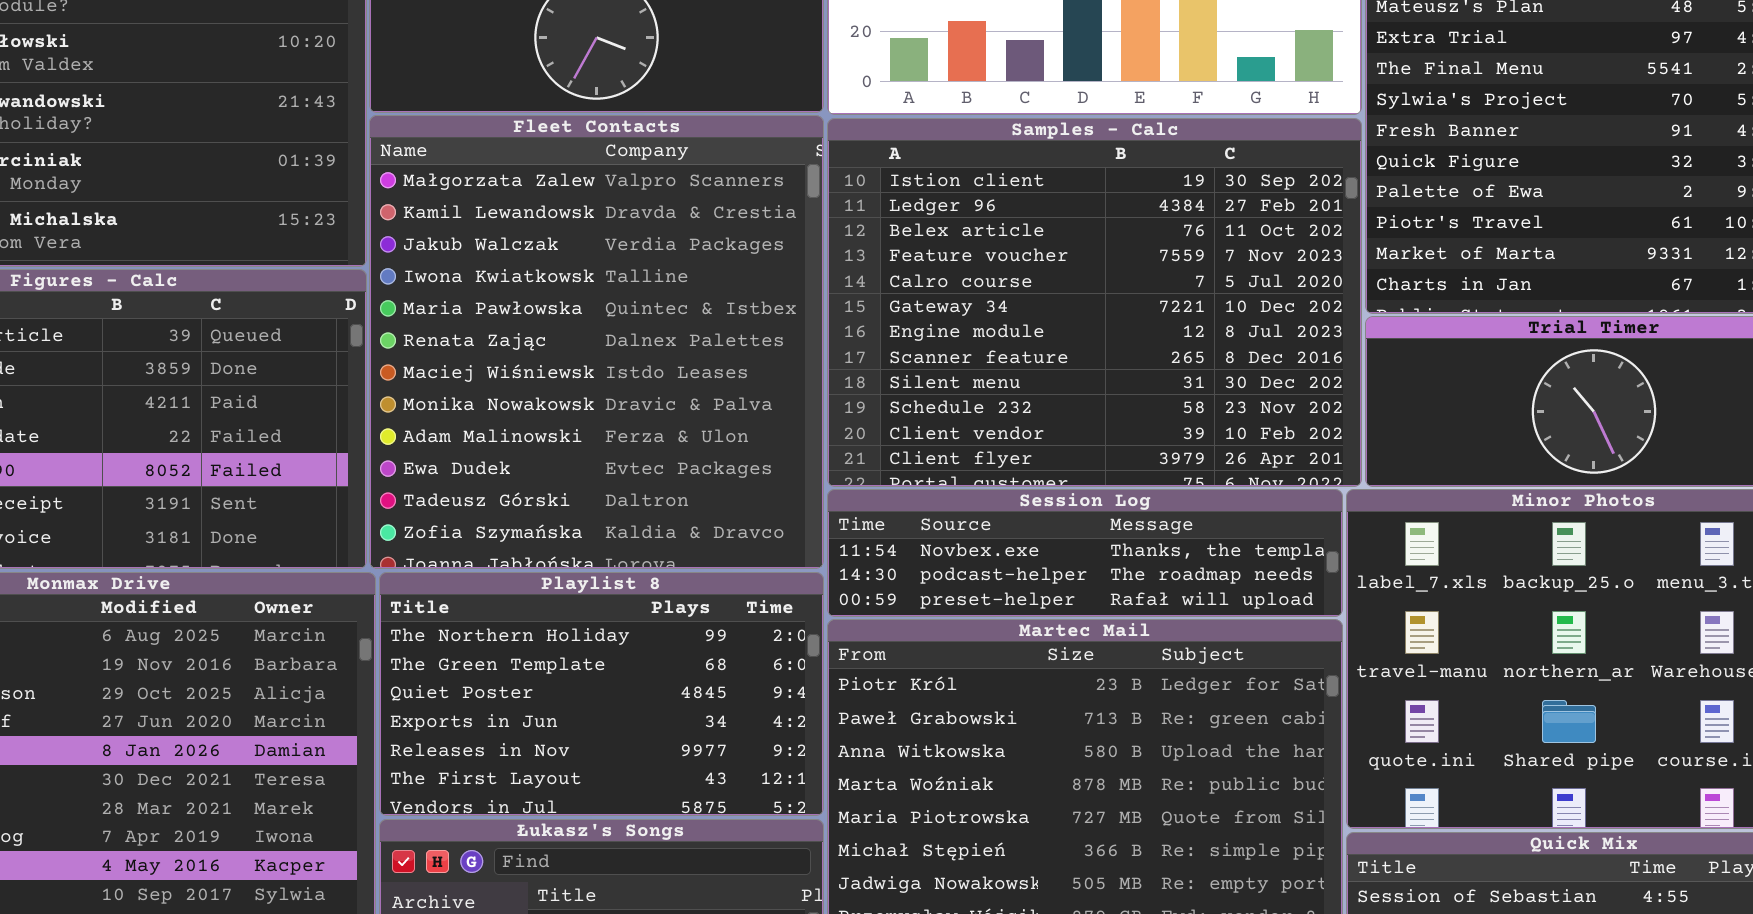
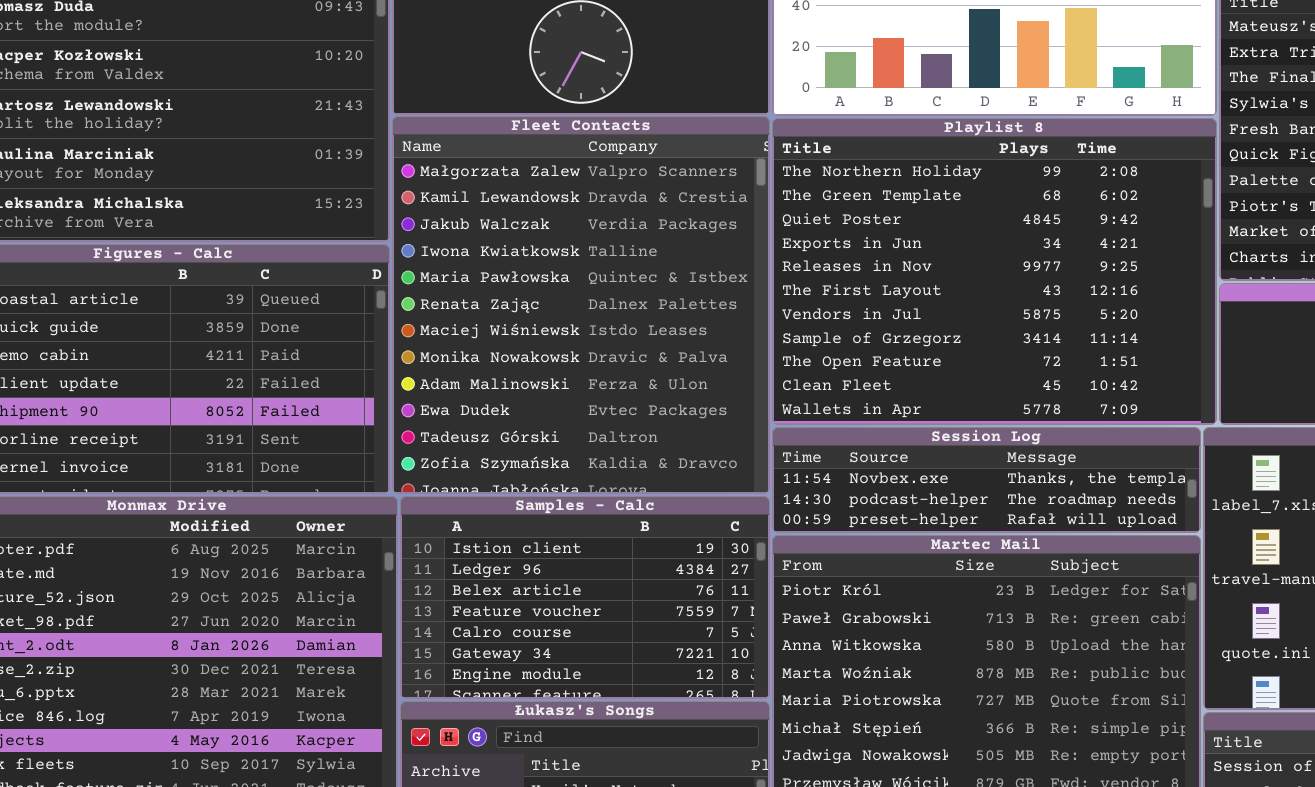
Samples - Calc: [827,118,1362,487] -> [400,496,770,699], moved, resized
Playlist 8: [379,572,824,816] -> [772,118,1217,425], moved, resized

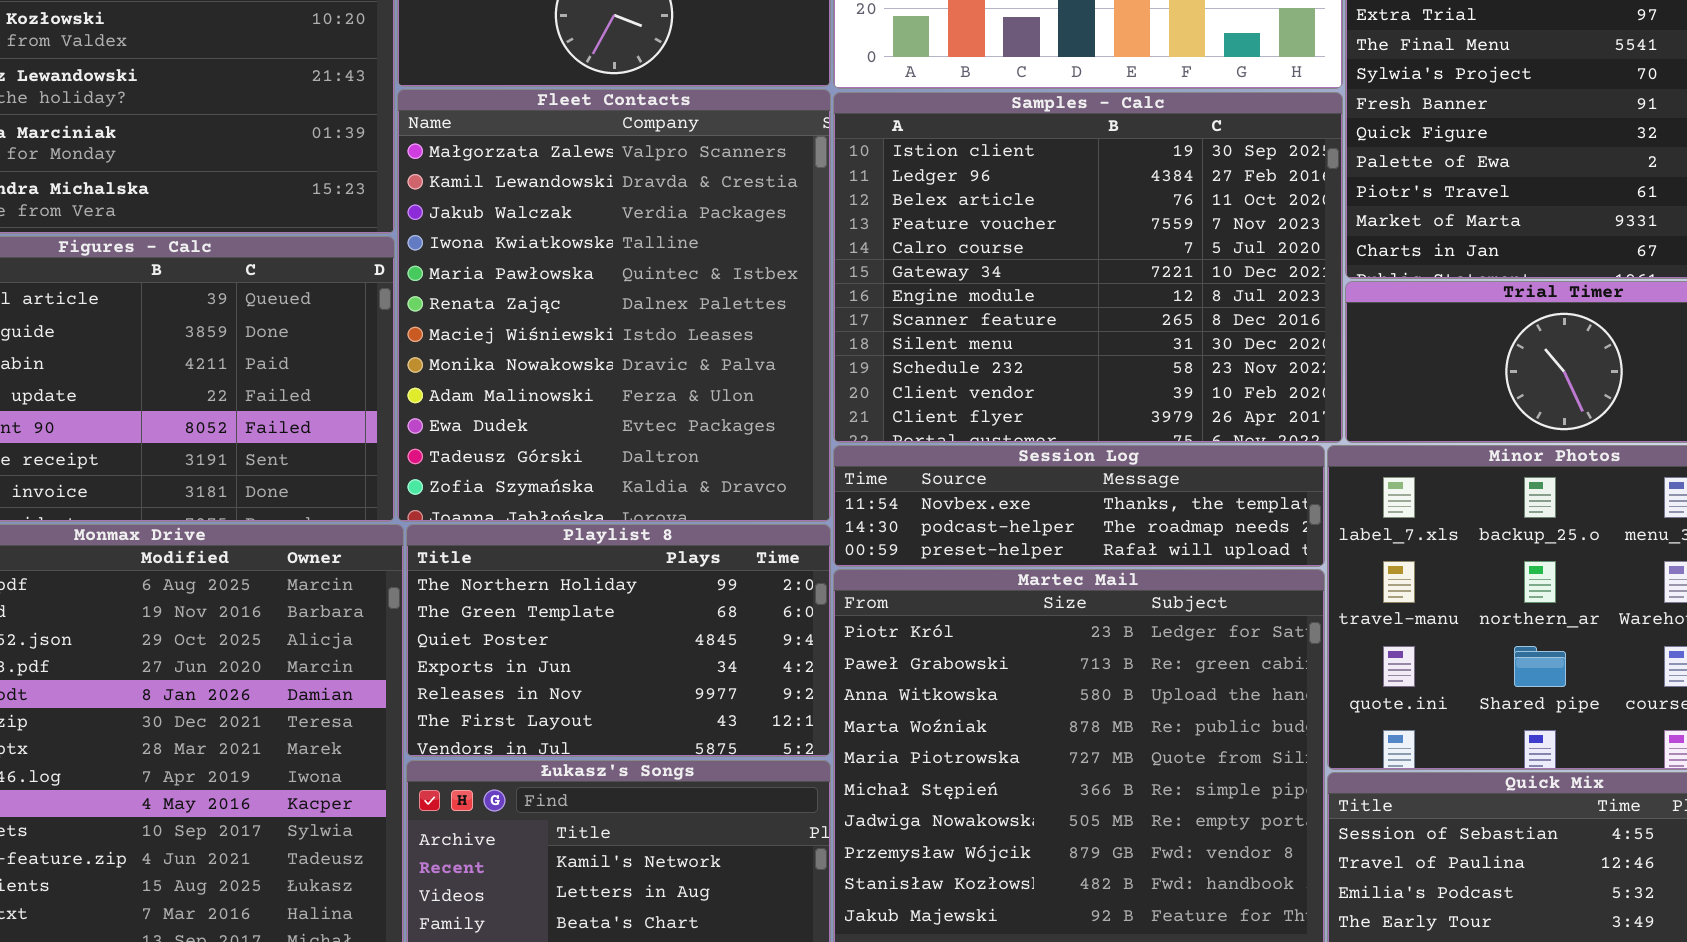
Playlist 8: [772,118,1217,425] -> [406,524,831,757], moved, resized
Samples - Calc: [400,496,770,699] -> [833,92,1343,443], moved, resized

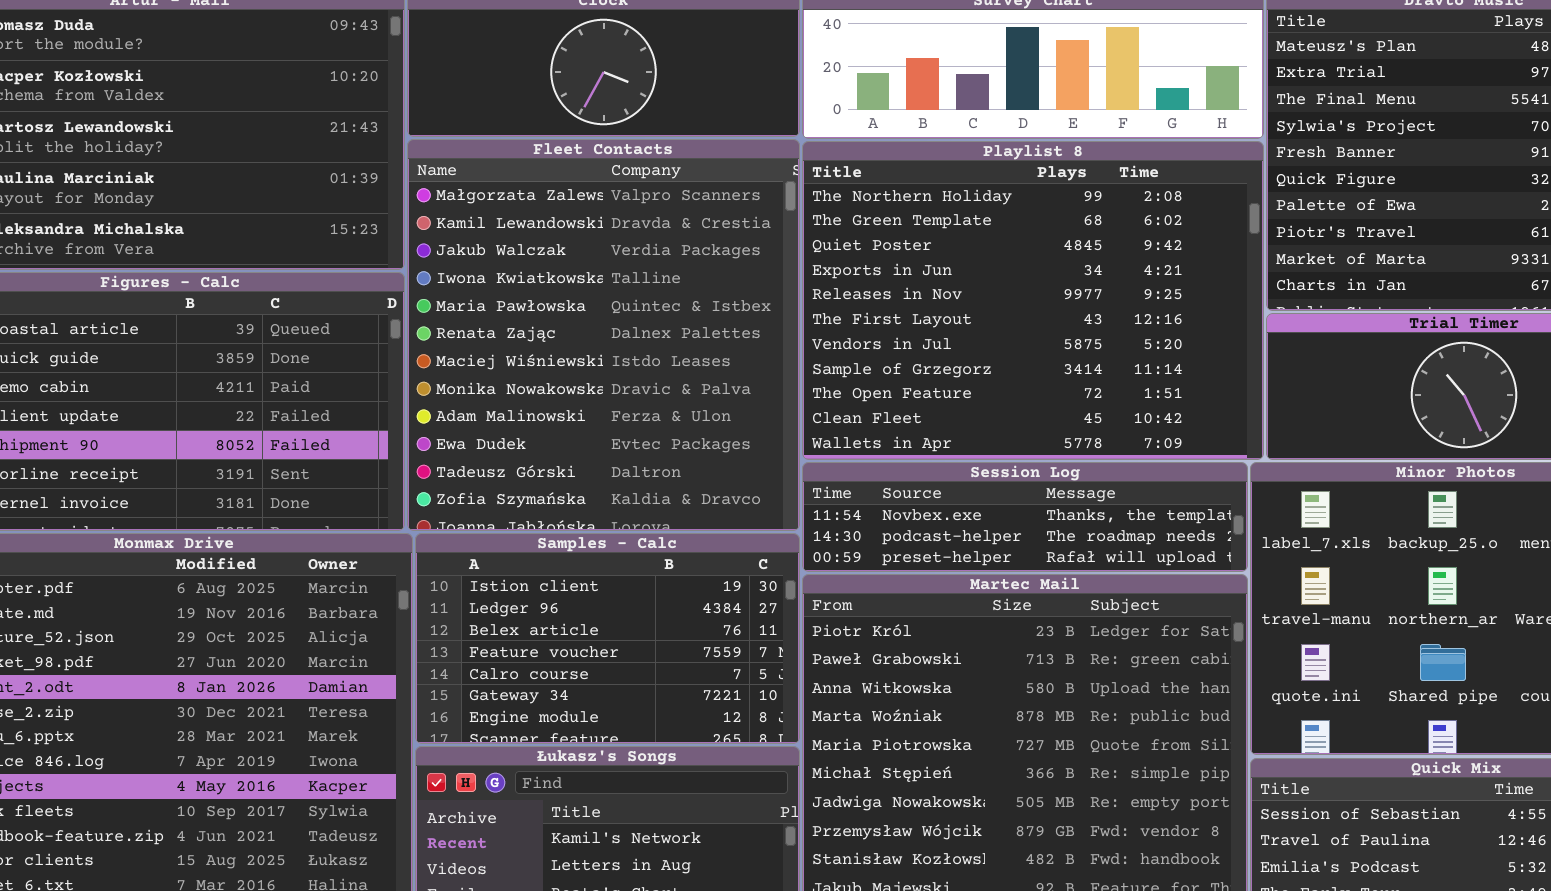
Samples - Calc: [833,92,1343,443] -> [415,533,800,744], moved, resized
Playlist 8: [406,524,831,757] -> [802,141,1264,460], moved, resized

